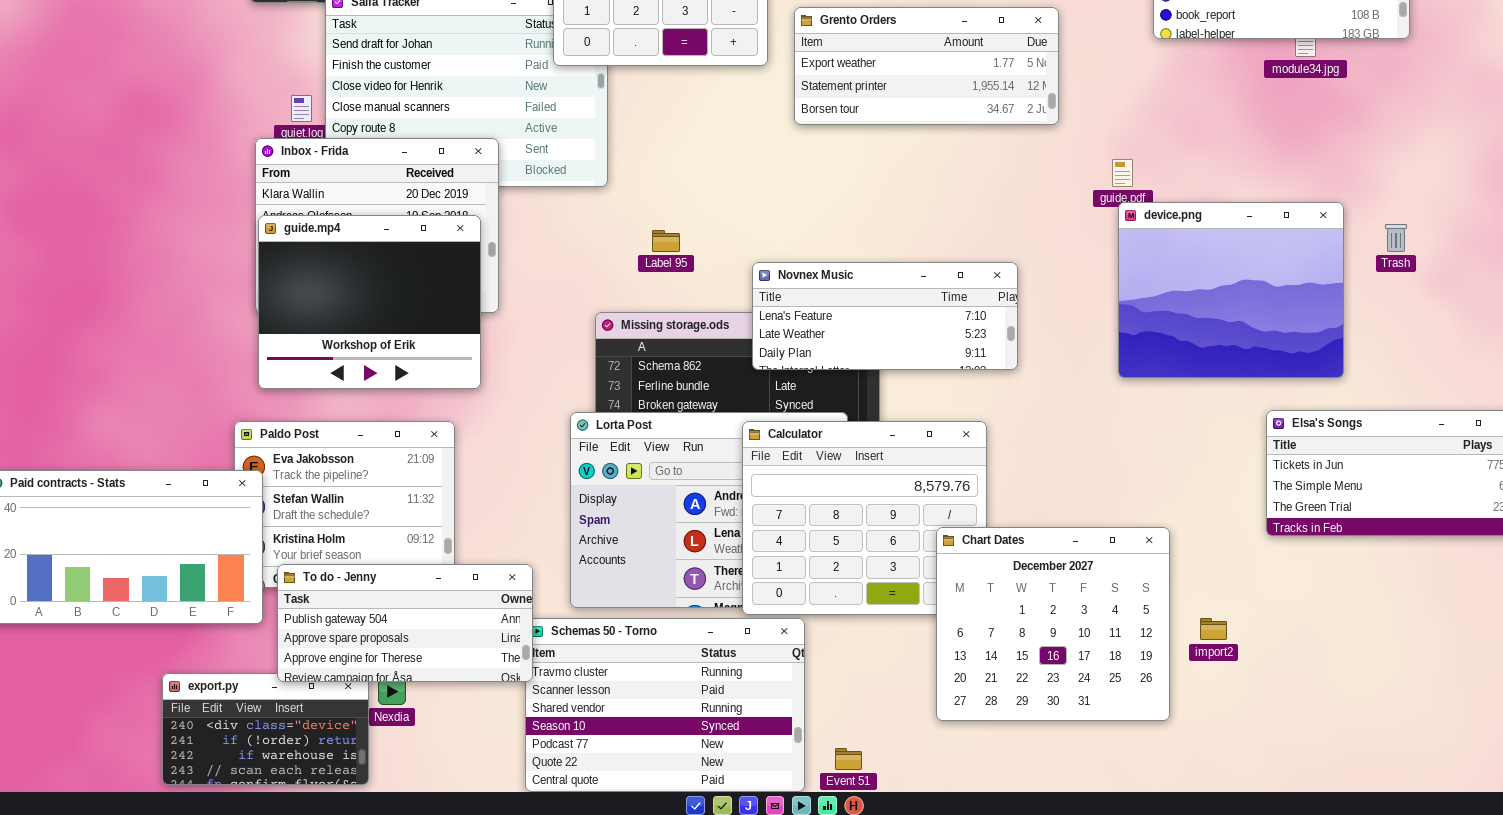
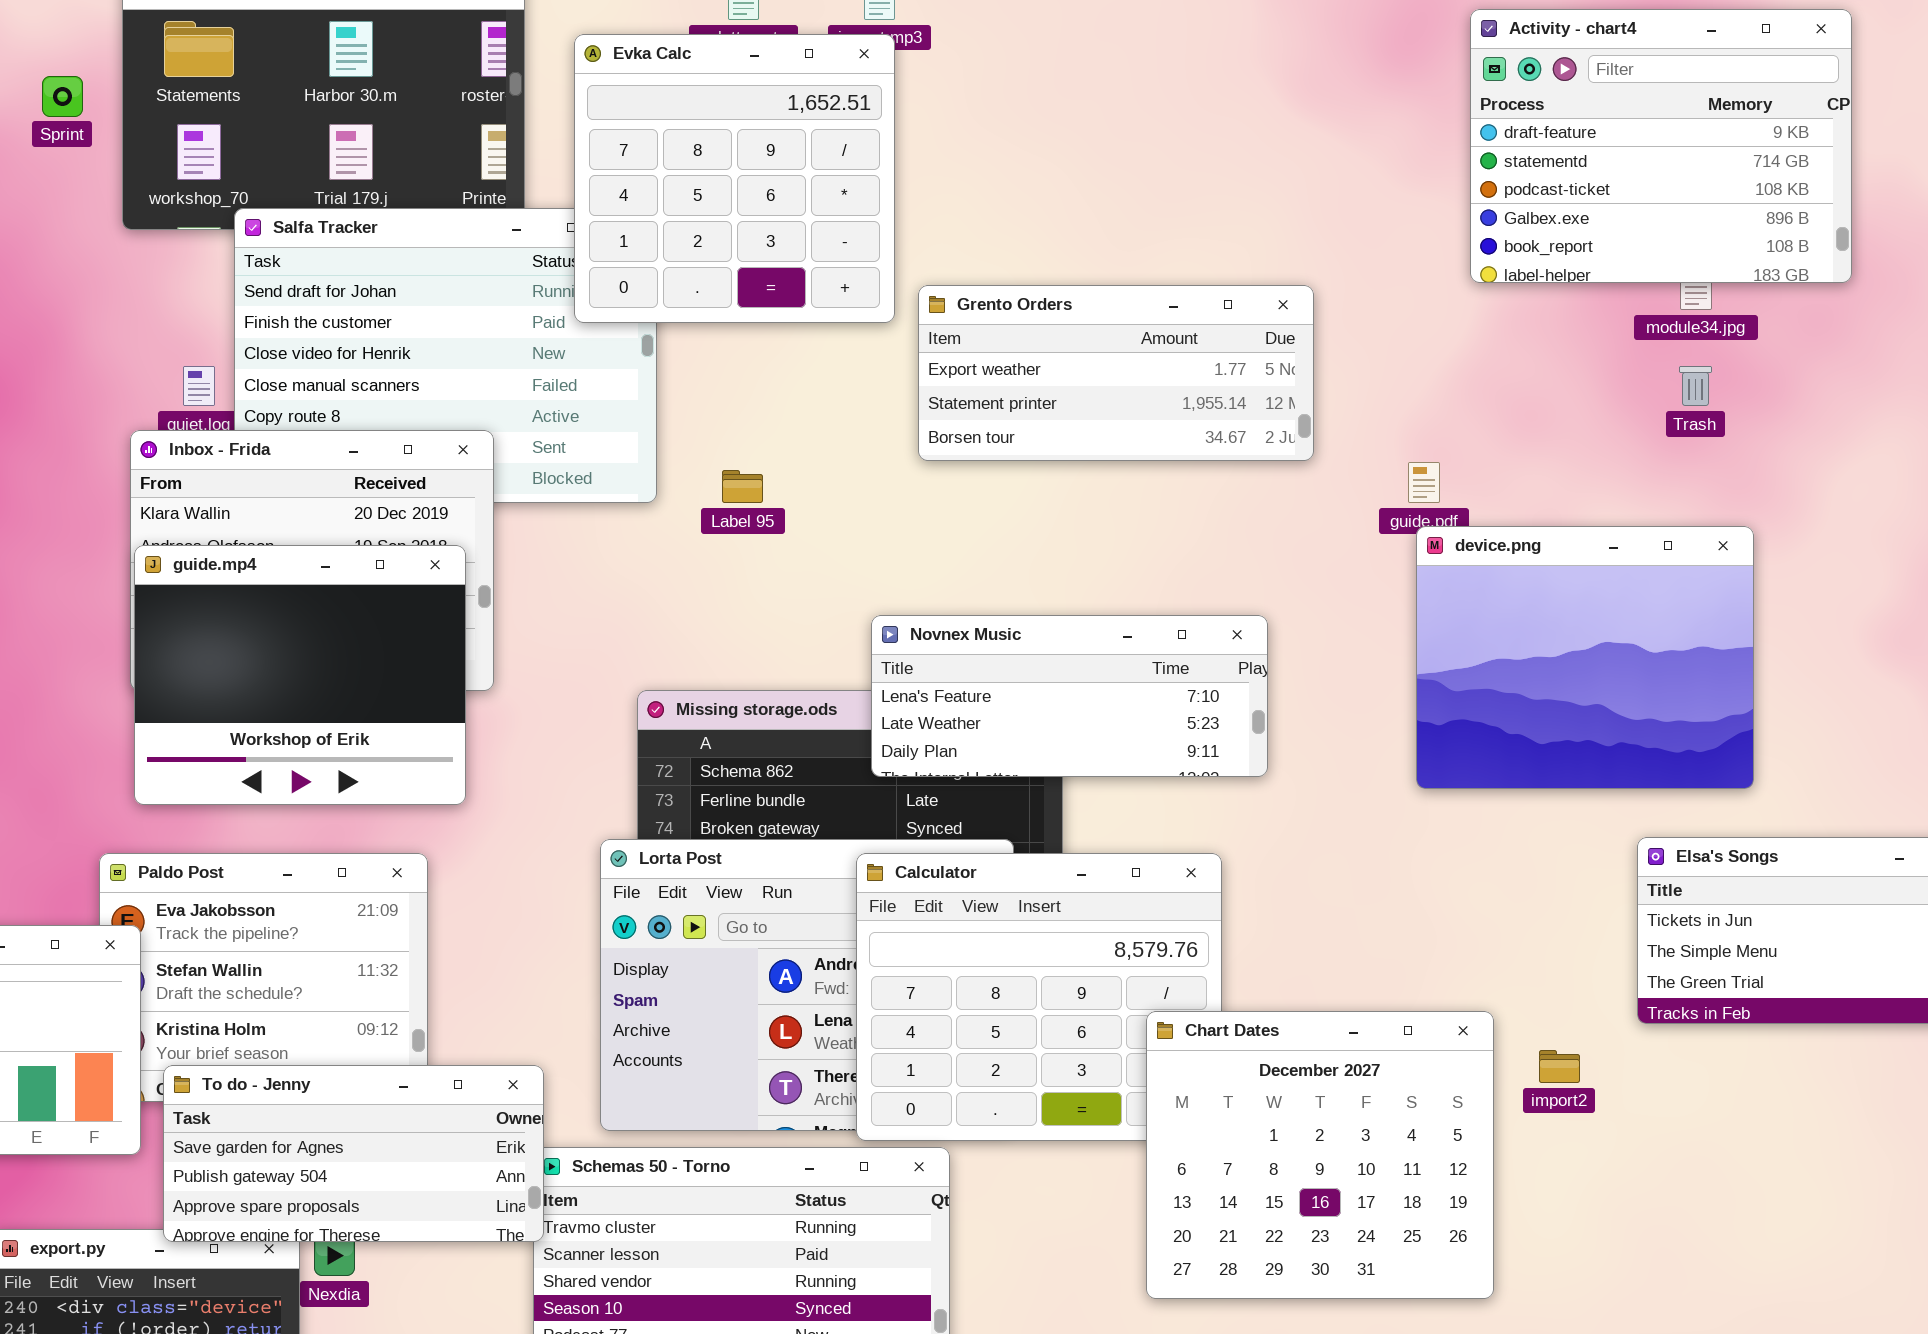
Grento Orders: [794,7,1059,125] -> [918,285,1314,461], moved
Trash: [1385,224,1407,252] -> [1679,366,1712,406], moved
Label 95: [652,230,680,252] -> [722,470,763,503], moved
To do - Jenny: [277,564,533,682] -> [163,1065,544,1242], scrolled up 1 row
import2: [1200,618,1227,640] -> [1539,1050,1580,1083], moved

